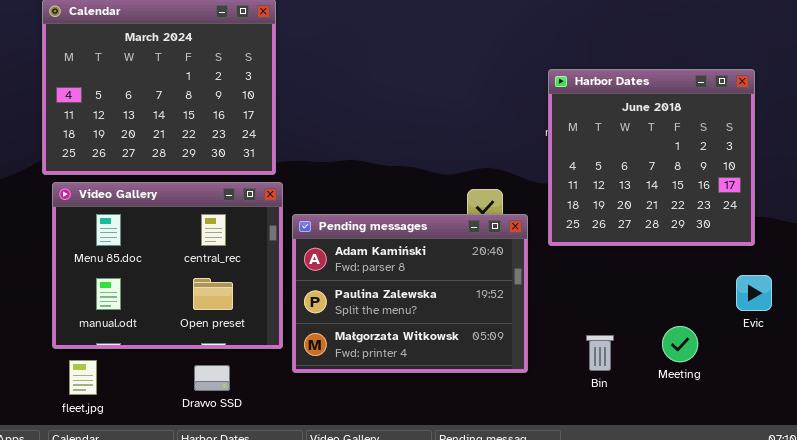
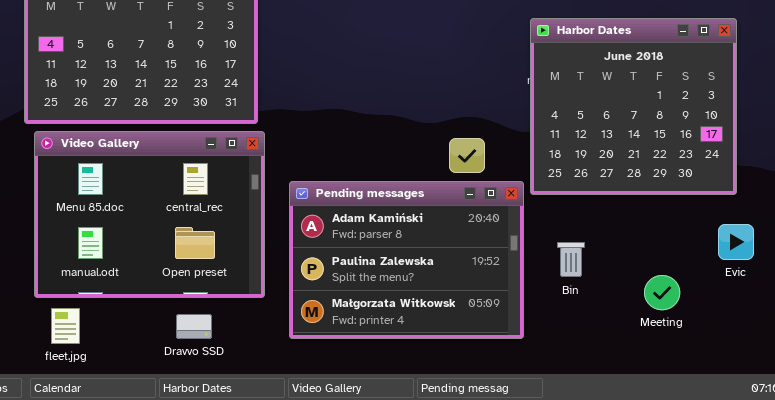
Pending messages: [292,214,528,373] -> [289,181,524,339], moved
Bin: [586,335,614,371] -> [557,242,585,277], moved

